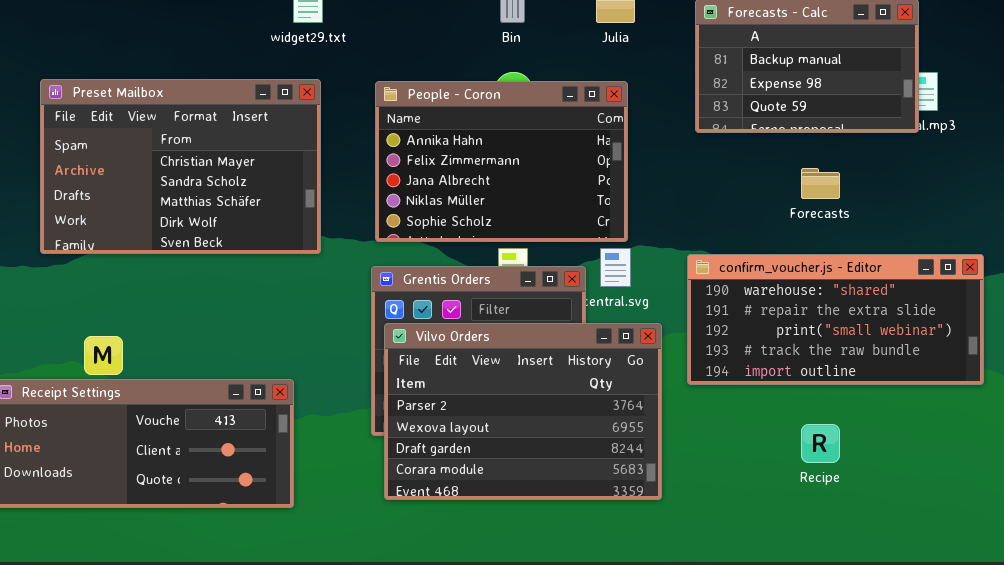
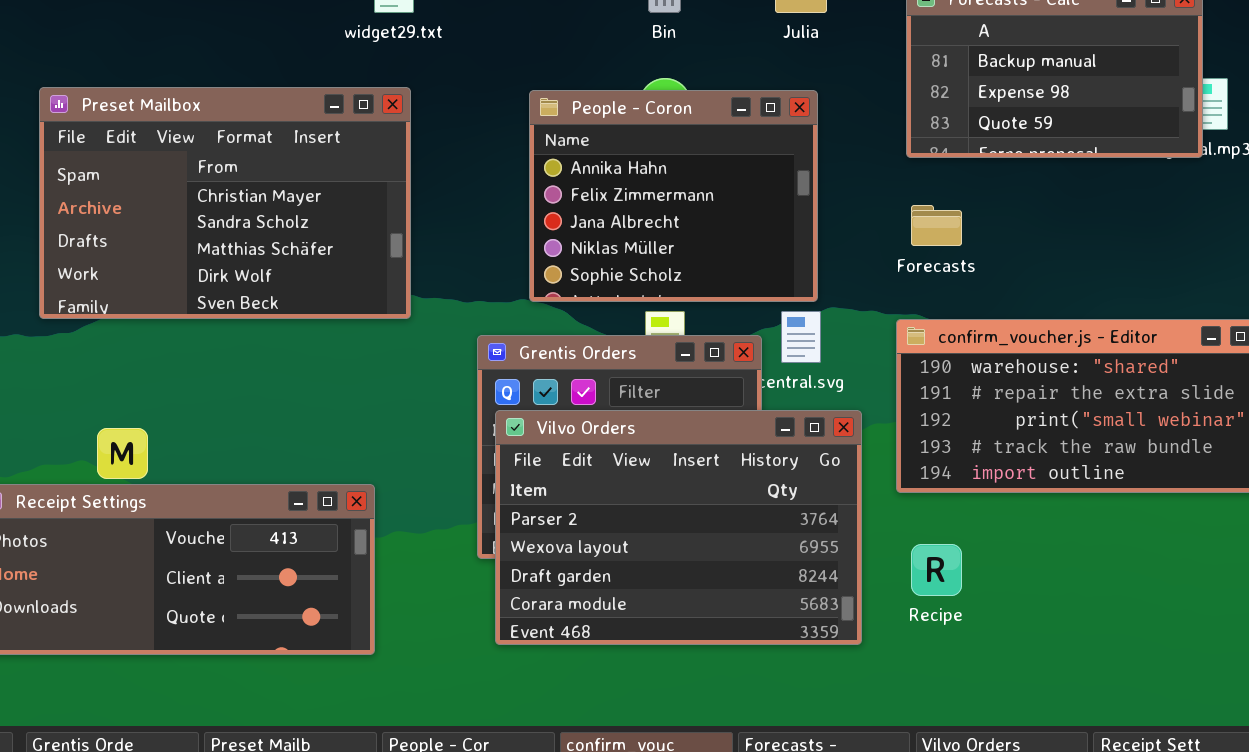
People - Coron: [375,81,628,242] -> [529,90,818,302], resized
Forecasts: [801,168,840,199] -> [911,205,962,246], moved
Recipe: [801,424,840,463] -> [911,544,962,596], moved

